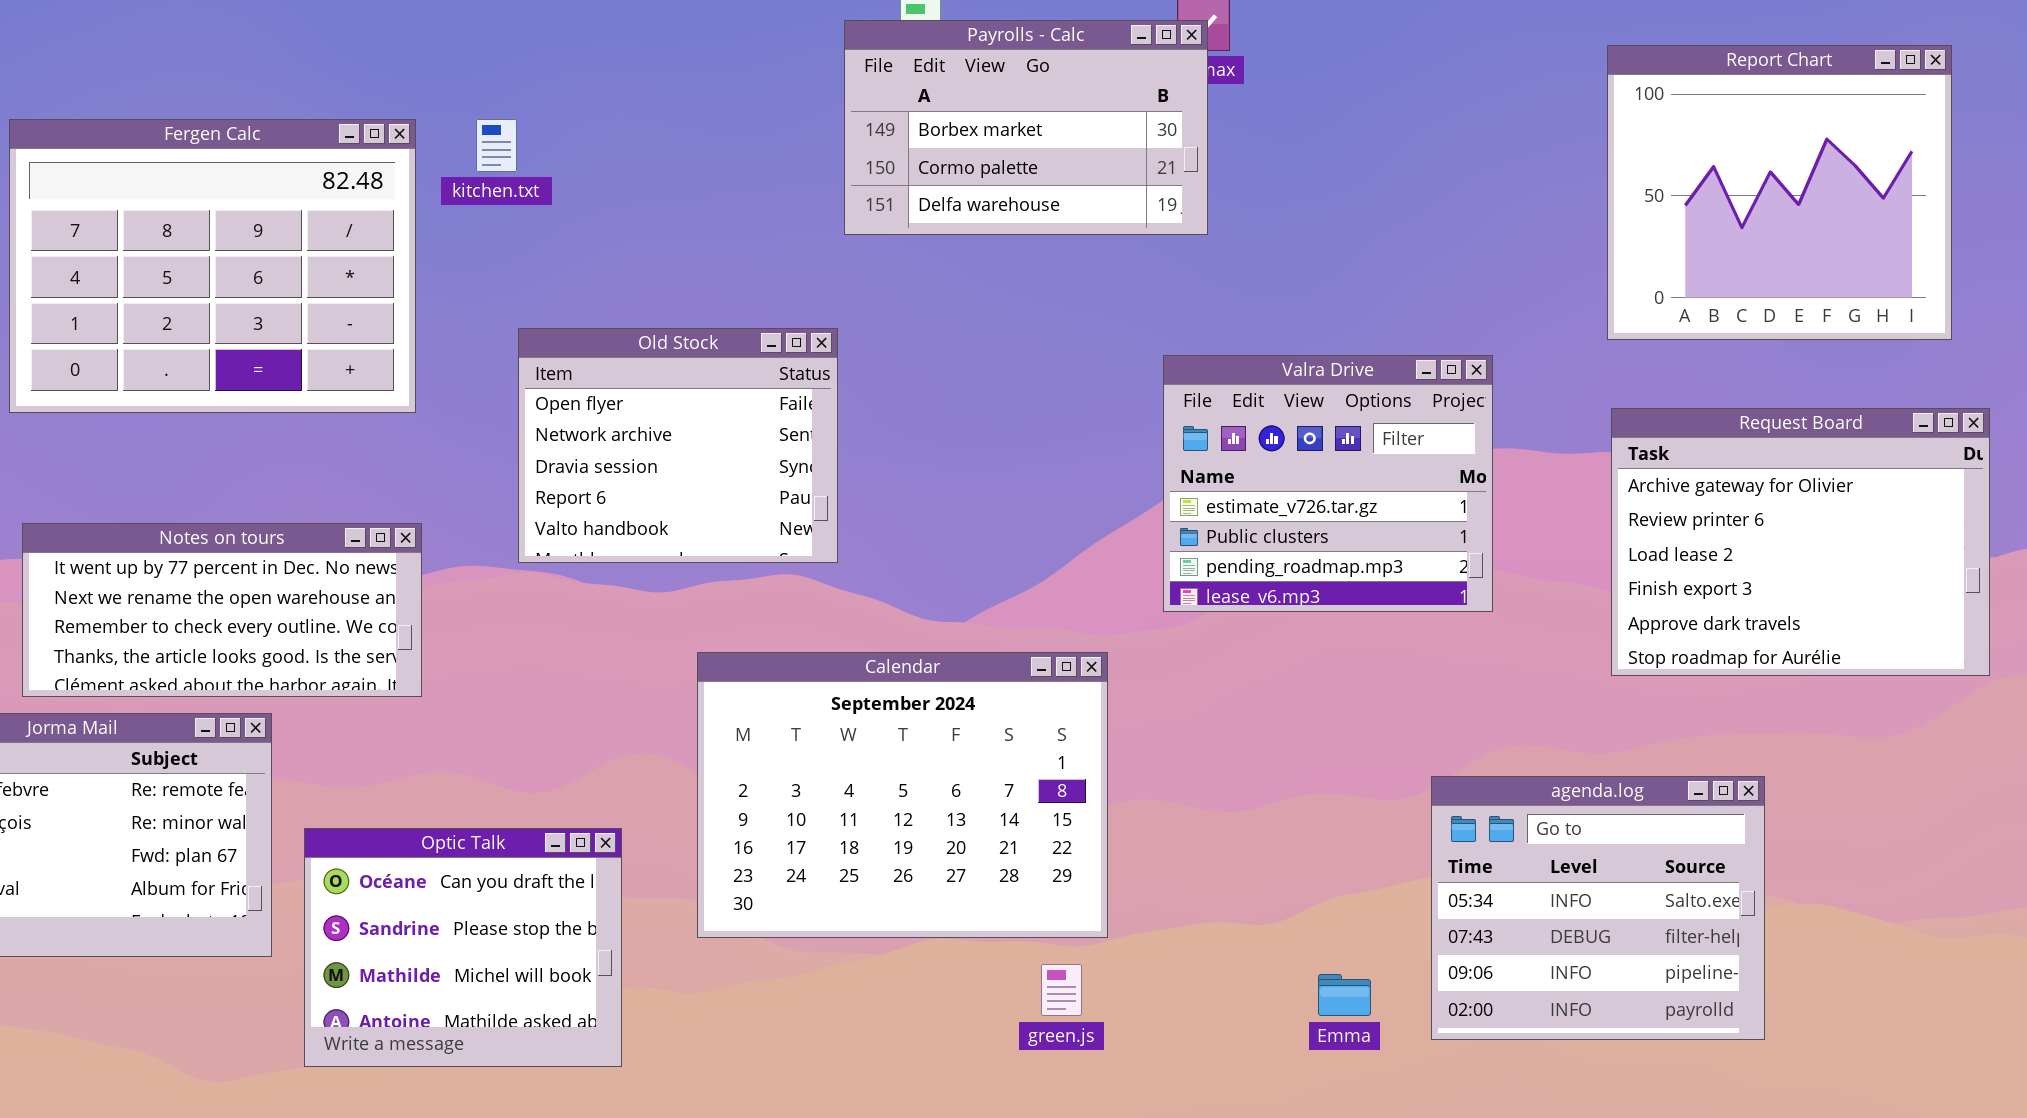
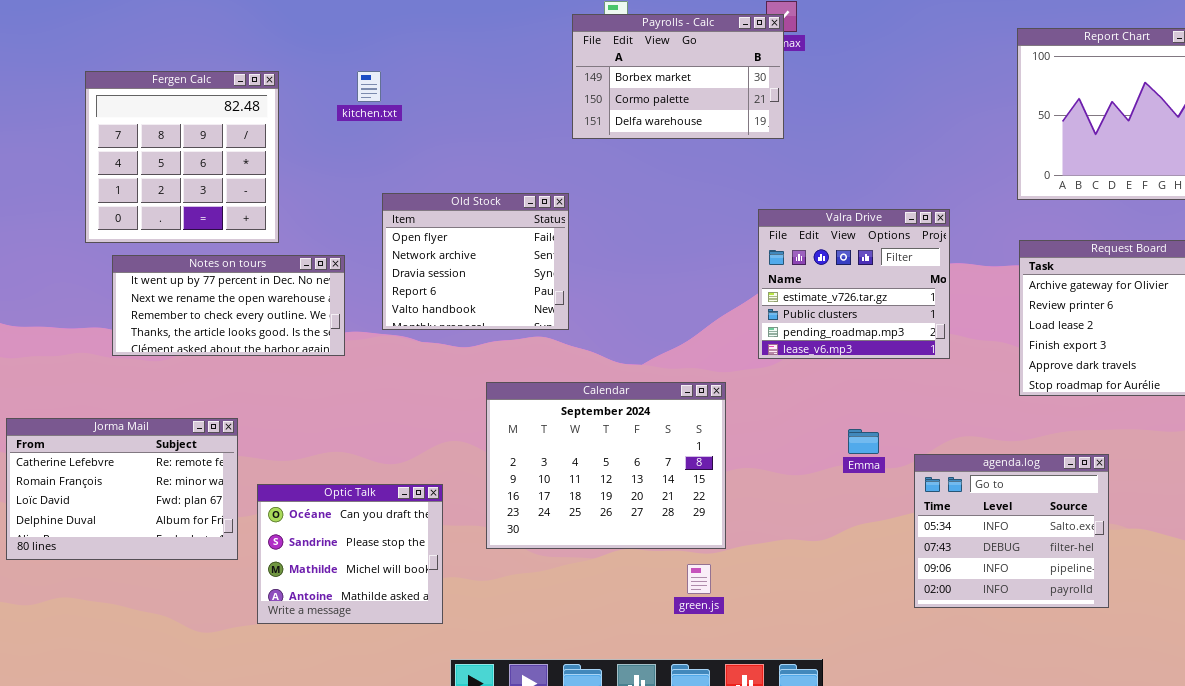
Fergen Calc: [9,119,416,413] -> [85,71,279,243], resized
Notes on tours: [22,523,422,697] -> [112,255,345,356], moved
Emma: [1318,974,1371,1016] -> [848,429,879,454], moved

